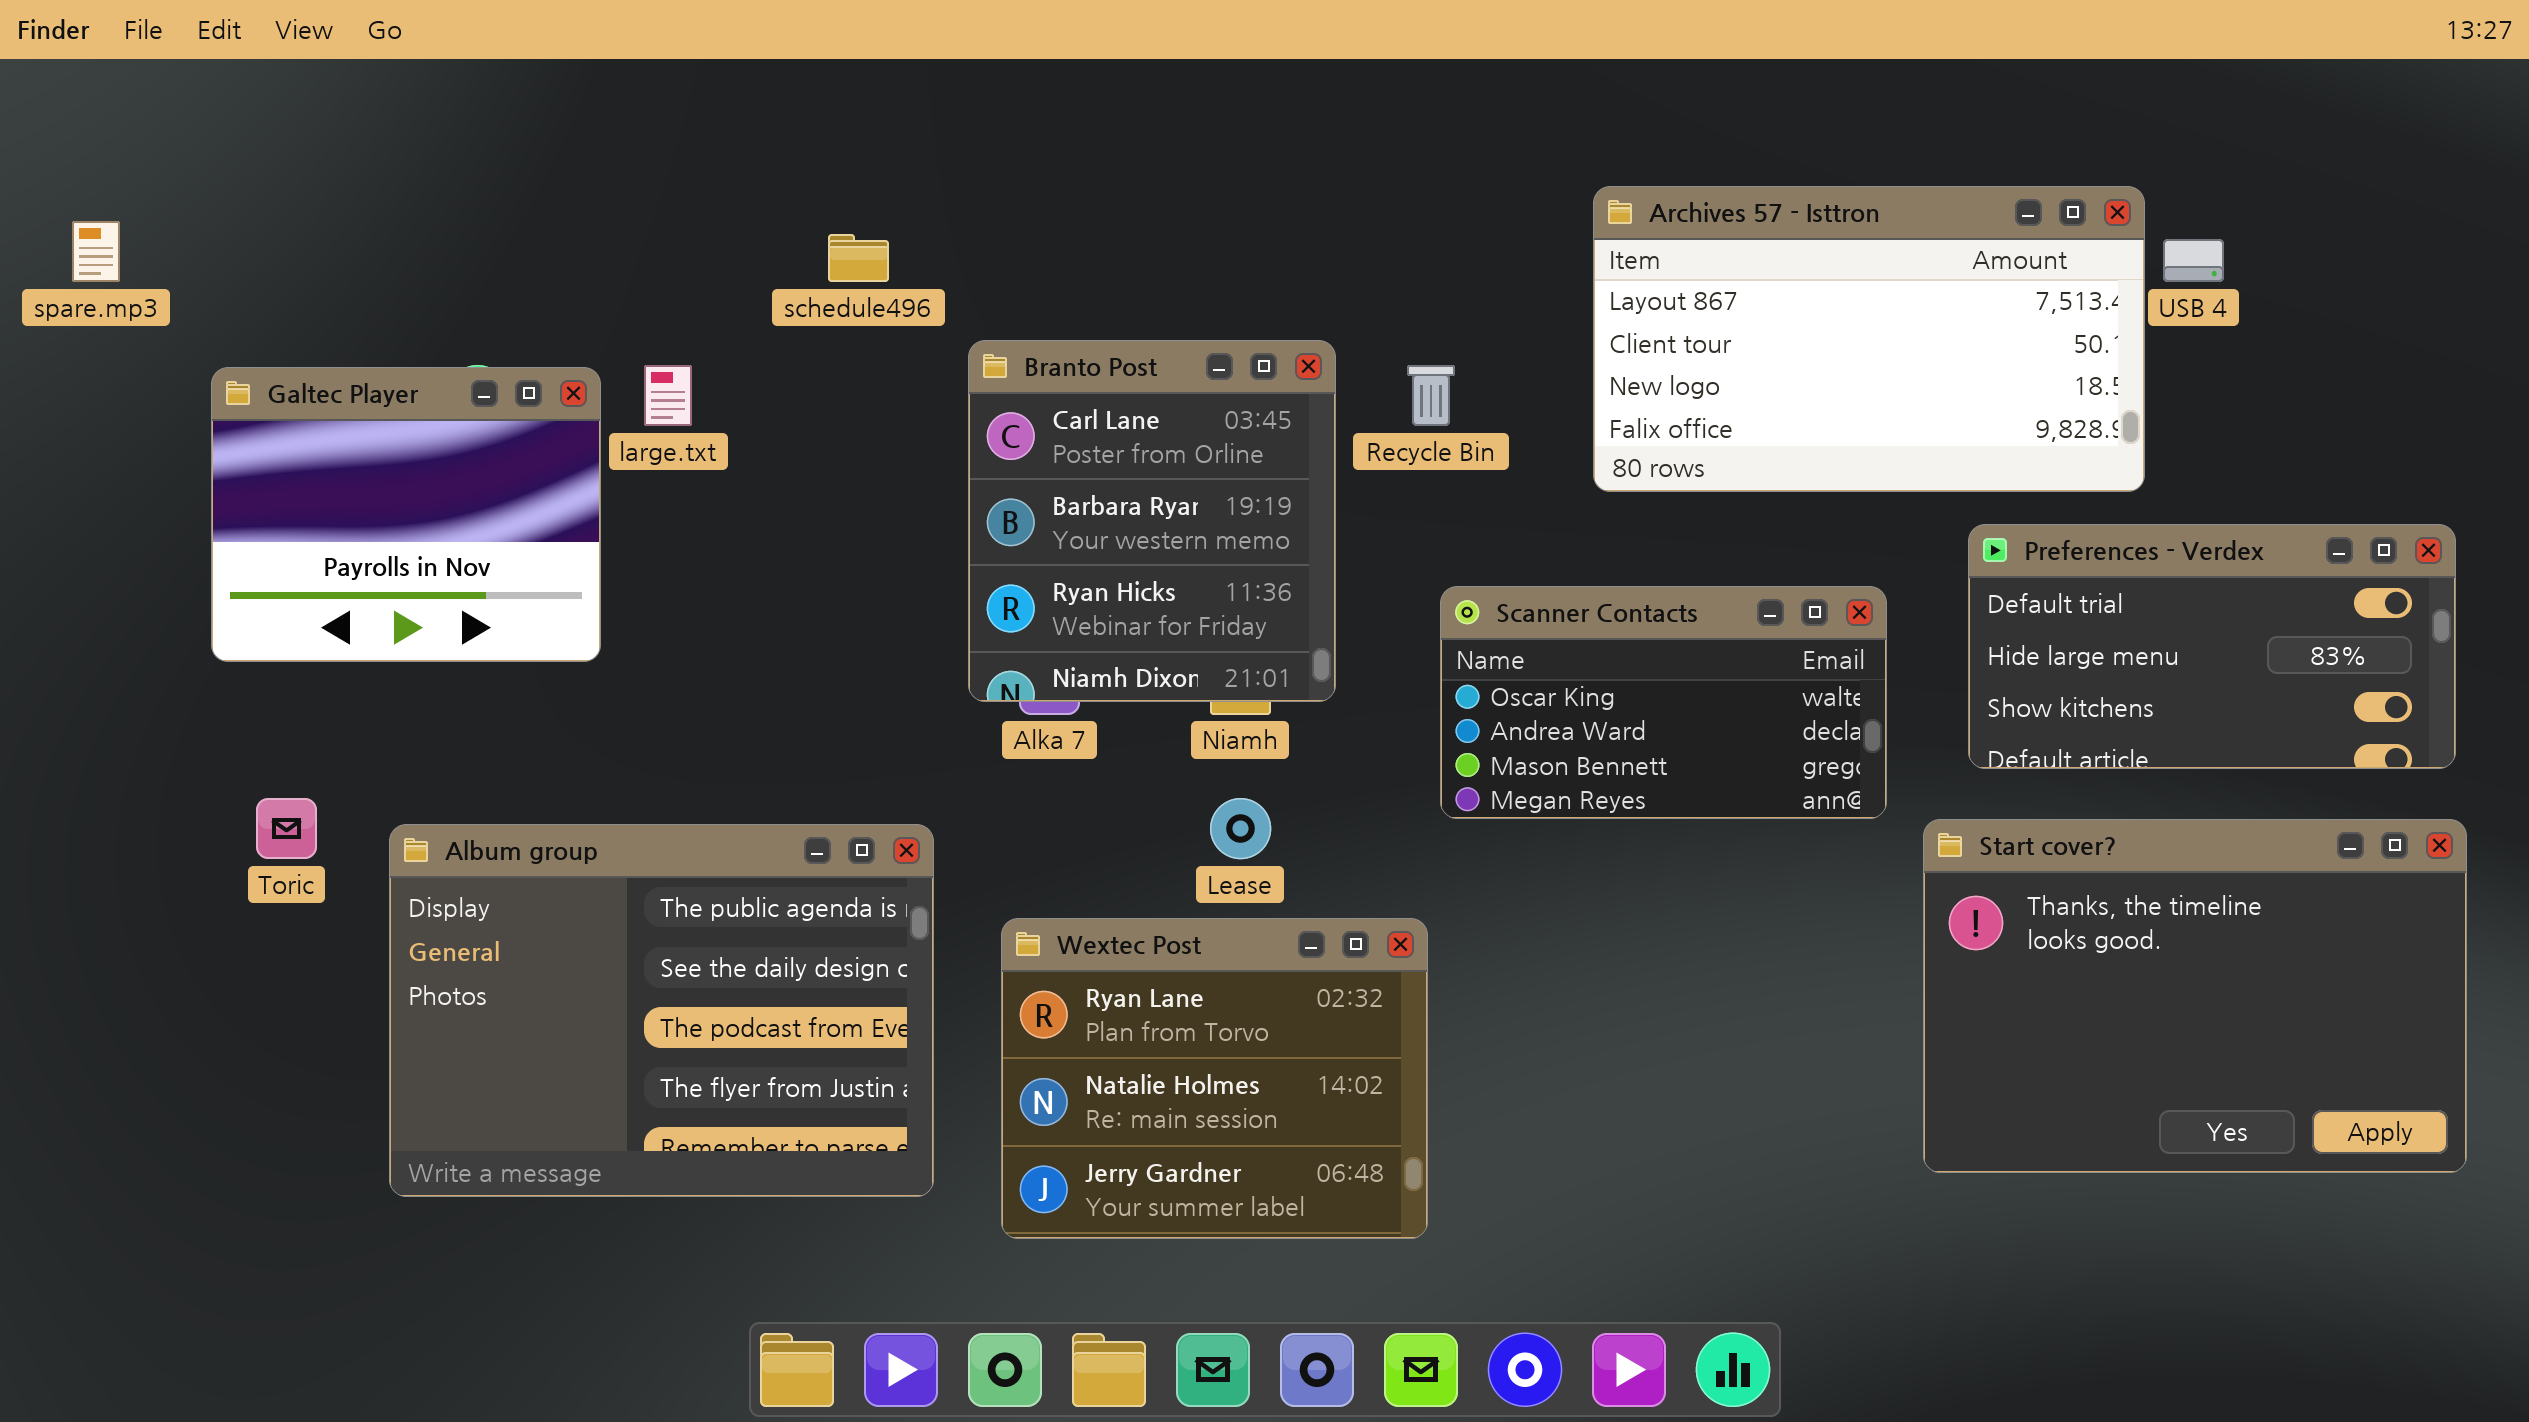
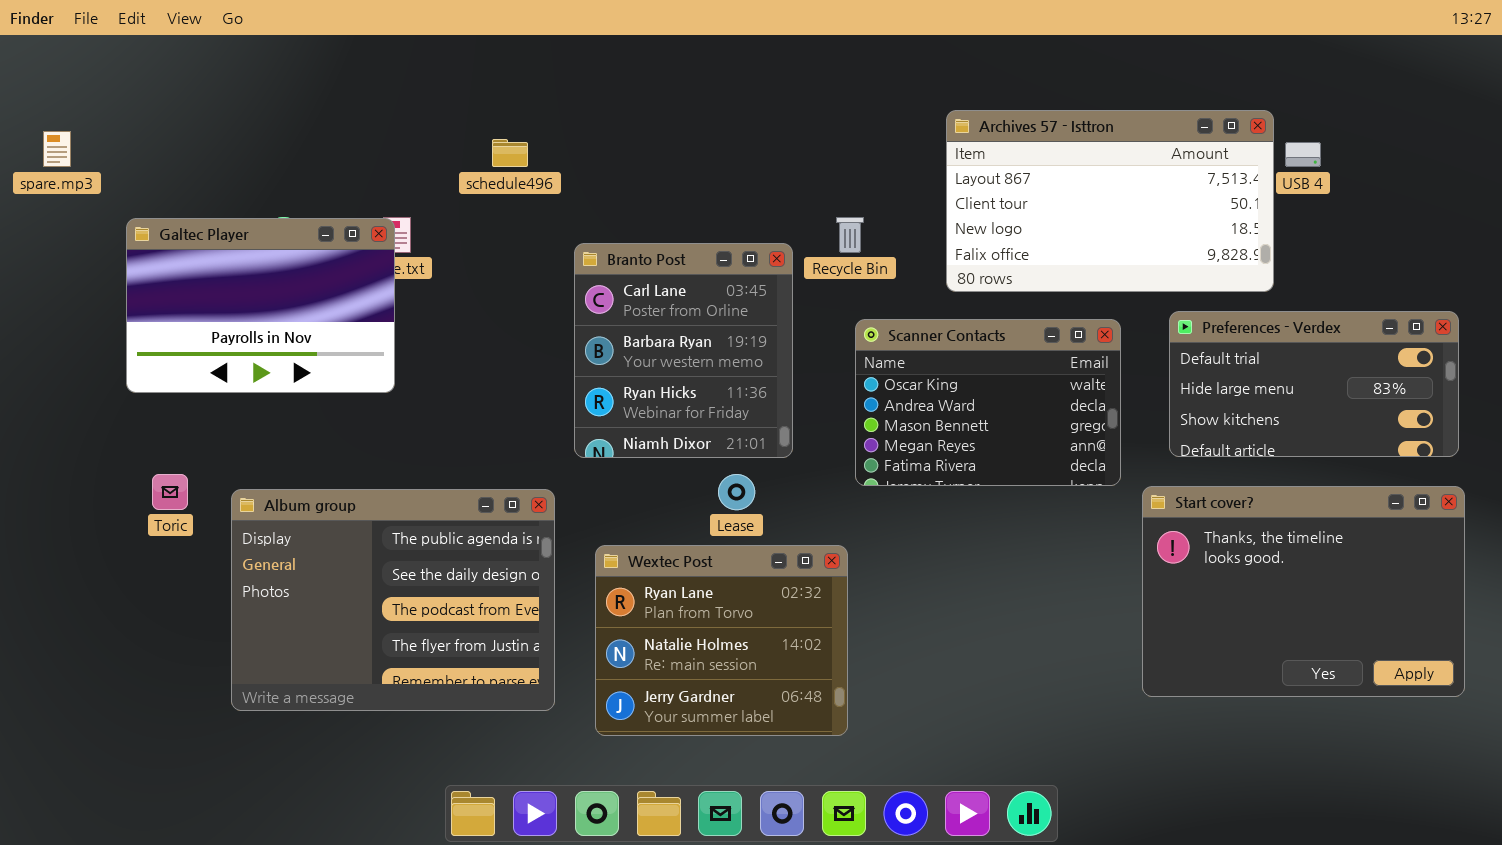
Branto Post: [968,340,1336,702] -> [574,243,793,458], moved
Galtec Player: [211,367,601,662] -> [126,218,395,393], resized
Scanner Contacts: [1440,586,1887,819] -> [855,319,1121,486], resized

